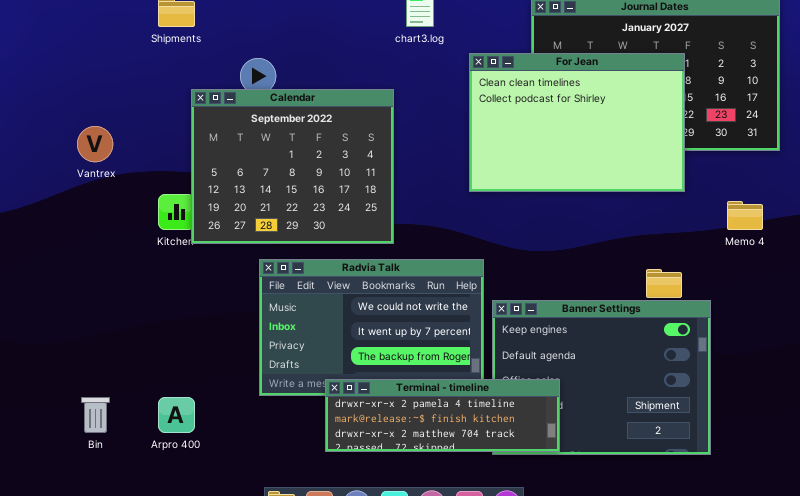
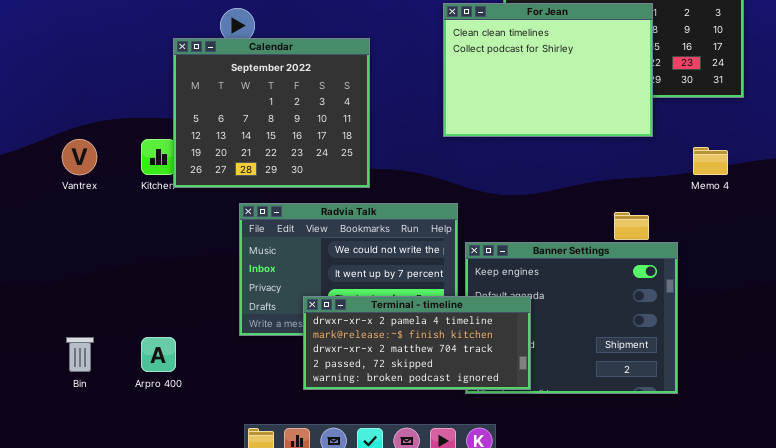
Vantrex: [77,126,113,162] -> [62,139,97,175], moved
Terminal - timeline: [325,379,560,452] -> [303,296,531,390], resized

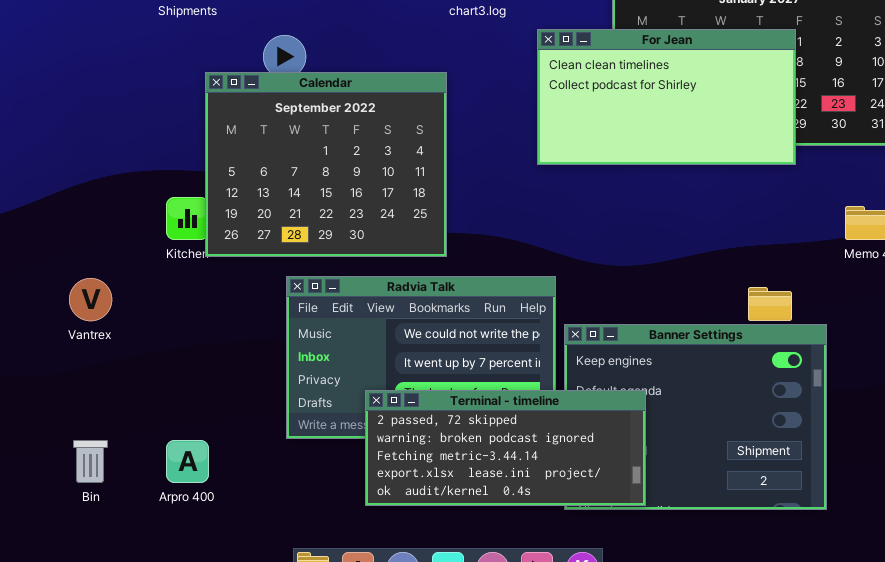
For Jean: [443,3,653,137] -> [537,29,796,165], resized
Vantrex: [62,139,97,175] -> [69,278,112,321], moved
Terminal - timeline: [303,296,531,390] -> [365,390,646,506], scrolled down 3 rows

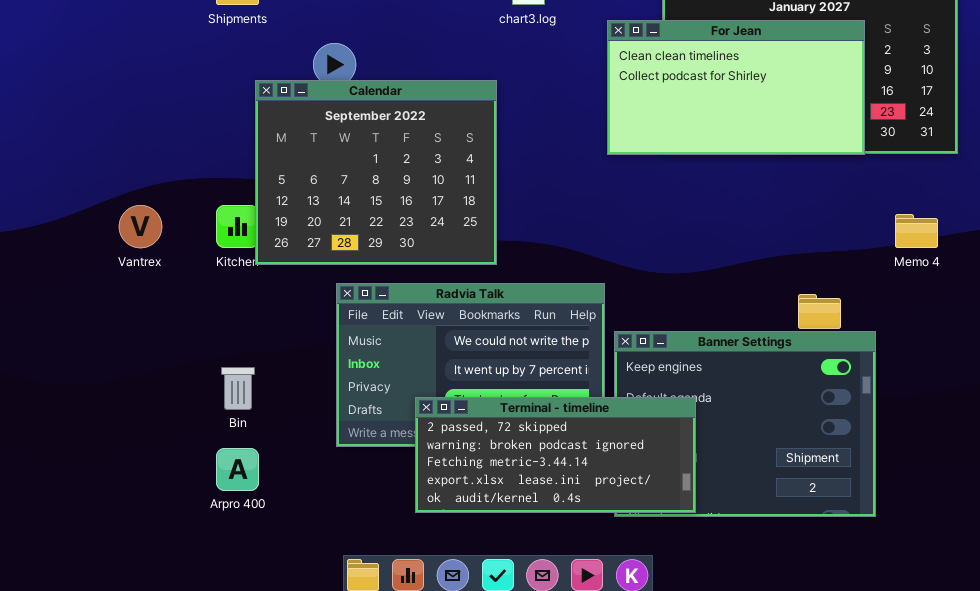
For Jean: [537,29,796,165] -> [607,20,865,155], moved
Vantrex: [69,278,112,321] -> [119,205,162,248], moved
Bin: [73,440,108,483] -> [221,367,255,410], moved

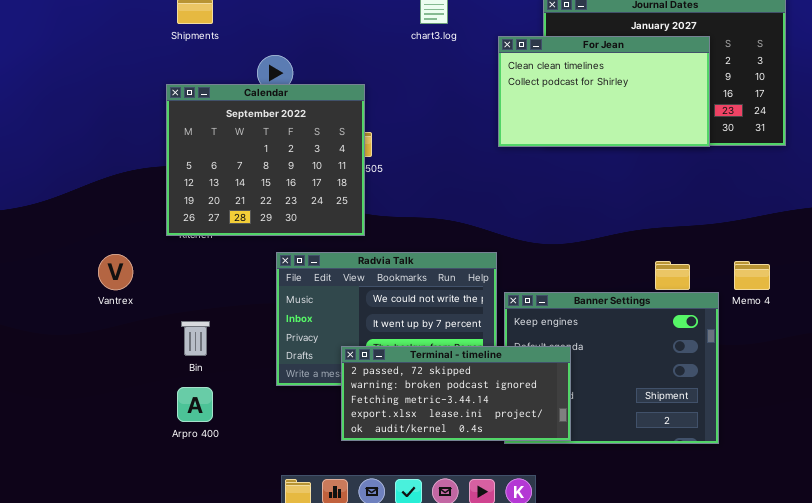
Calendar: [255,80,497,265] -> [166,84,365,236], moved
Vantrex: [119,205,162,248] -> [98,254,133,290], moved
Memo 4: [895,214,938,248] -> [734,261,770,290], moved

